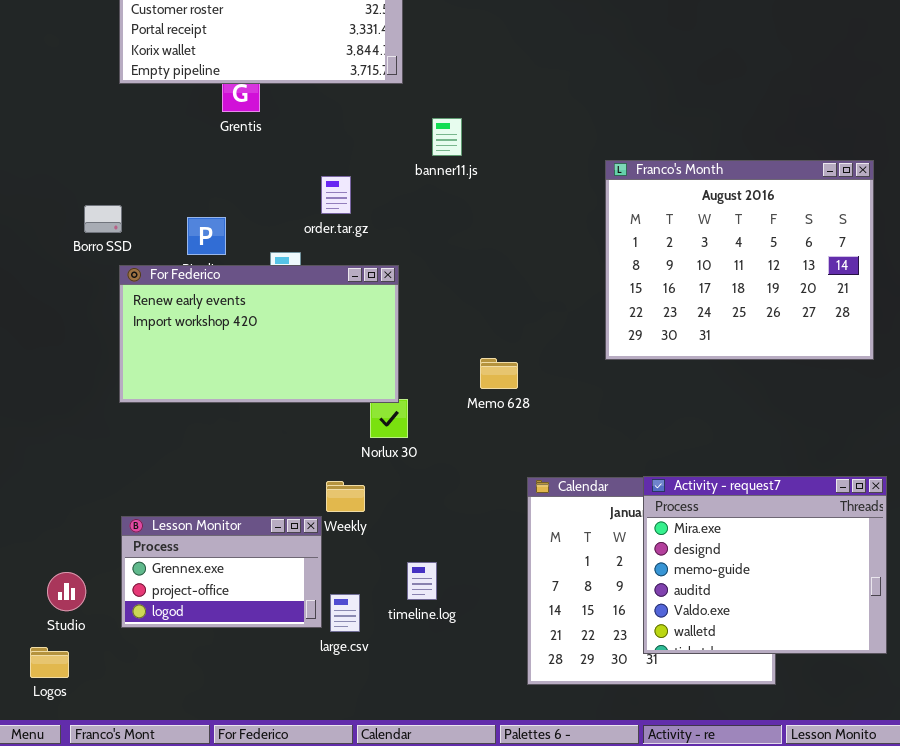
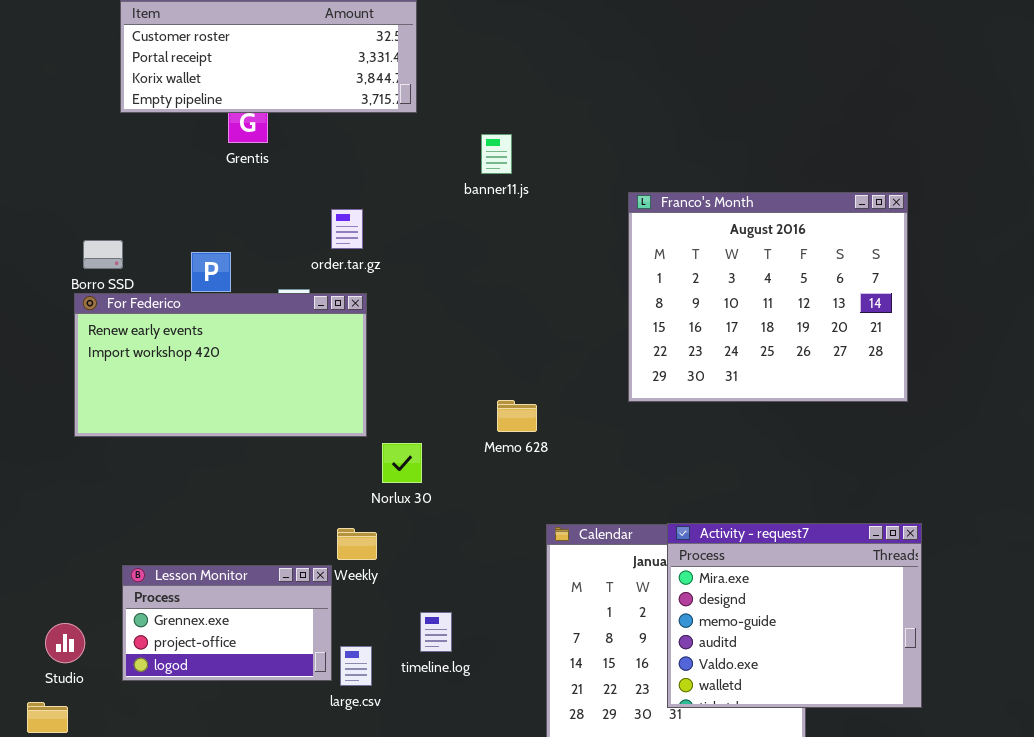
banner11.js: [432,118,462,156] -> [481,134,512,174], moved
For Federico: [119,265,399,403] -> [74,293,367,437], moved

